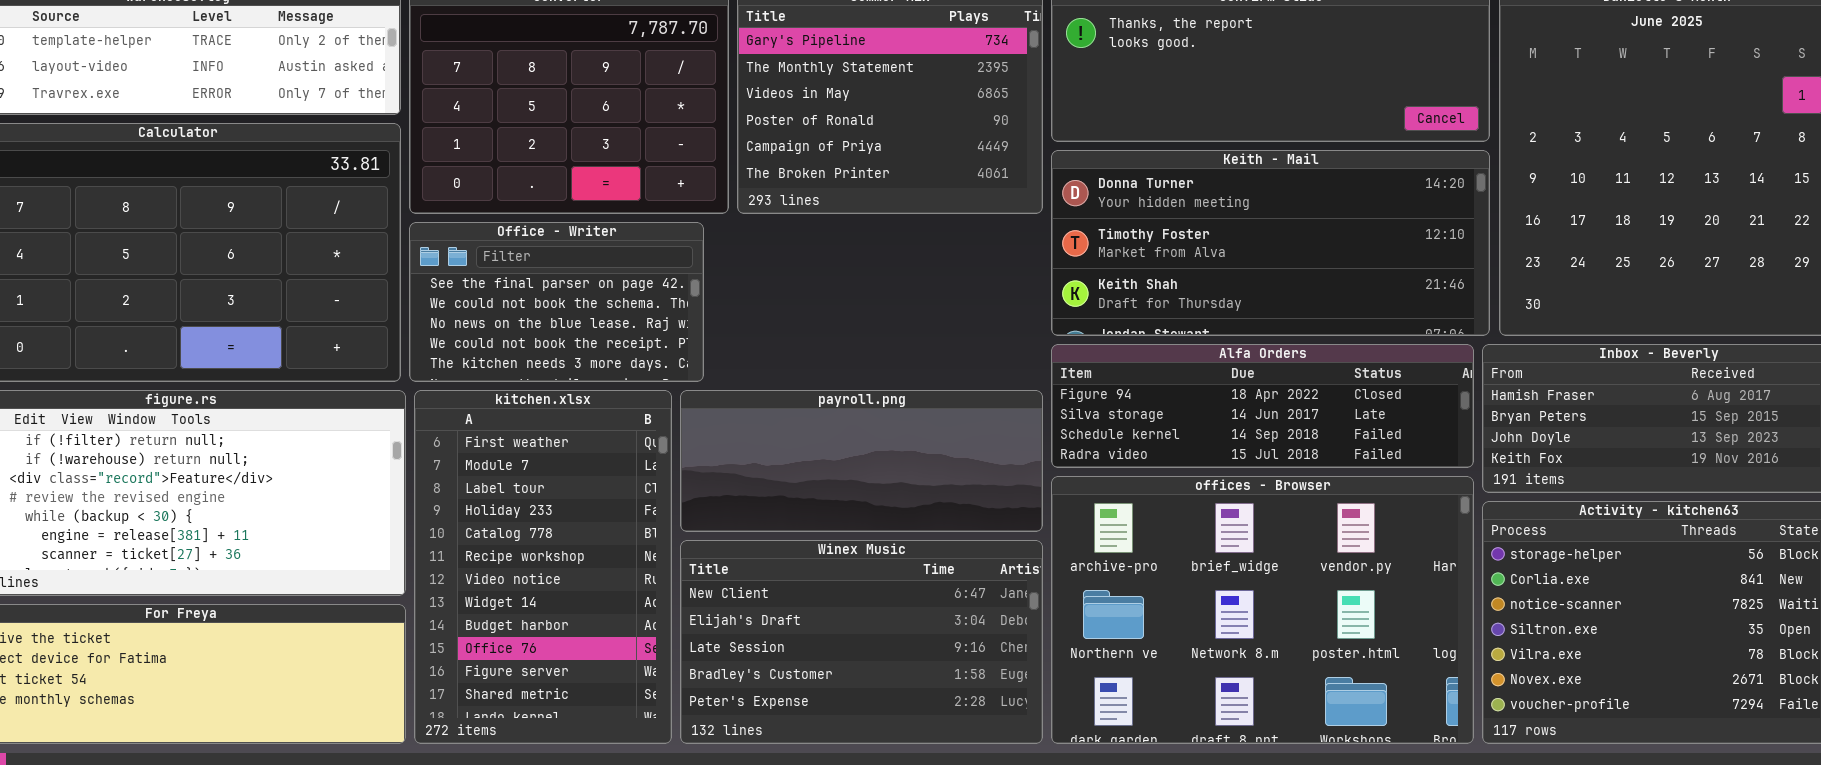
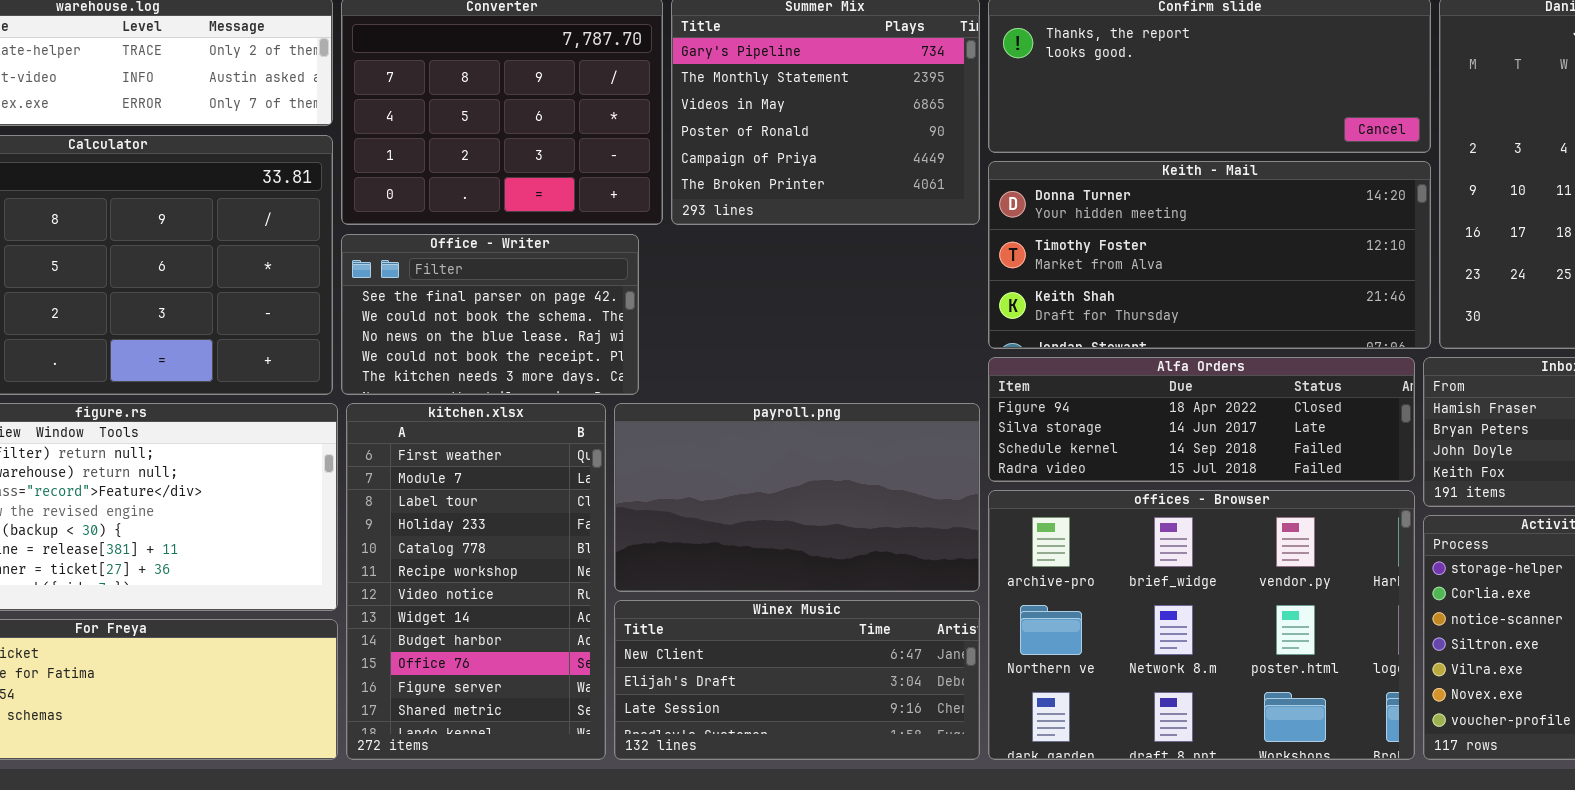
payroll.png: [680,390,1043,532] -> [614,403,980,592], resized
Winex Music: [680,540,1043,744] -> [614,600,980,760], resized

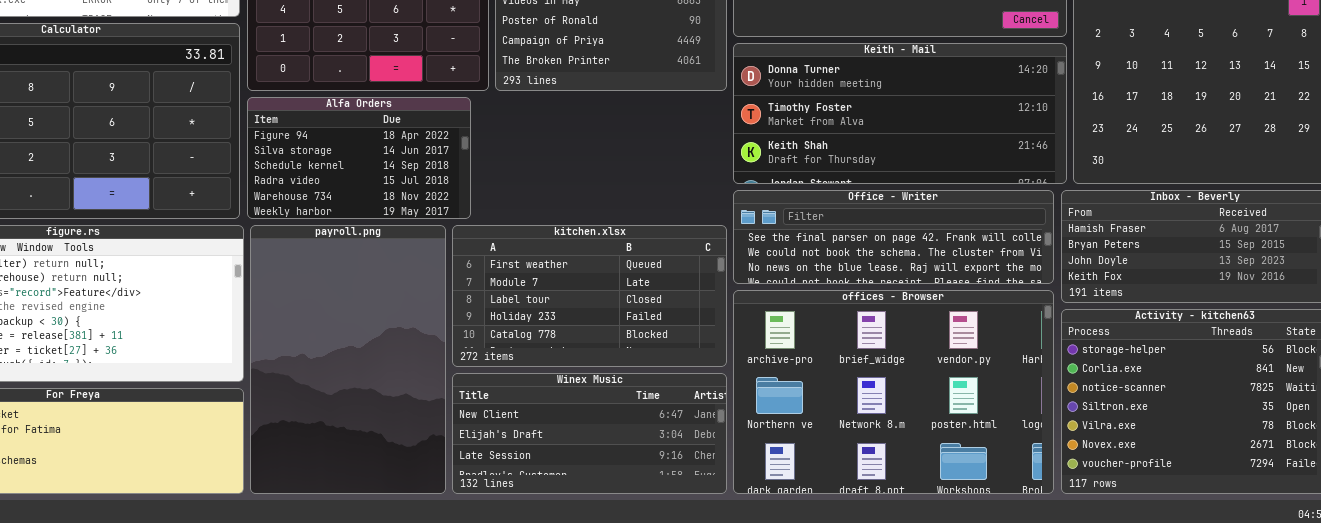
Office - Writer: [341,234,639,395] -> [733,190,1054,284], moved, resized
Alfa Orders: [988,357,1415,482] -> [247,97,471,219], moved, resized
kitchen.xlsx: [346,403,606,760] -> [452,225,727,367], moved, resized
payroll.png: [614,403,980,592] -> [250,225,446,494], moved, resized

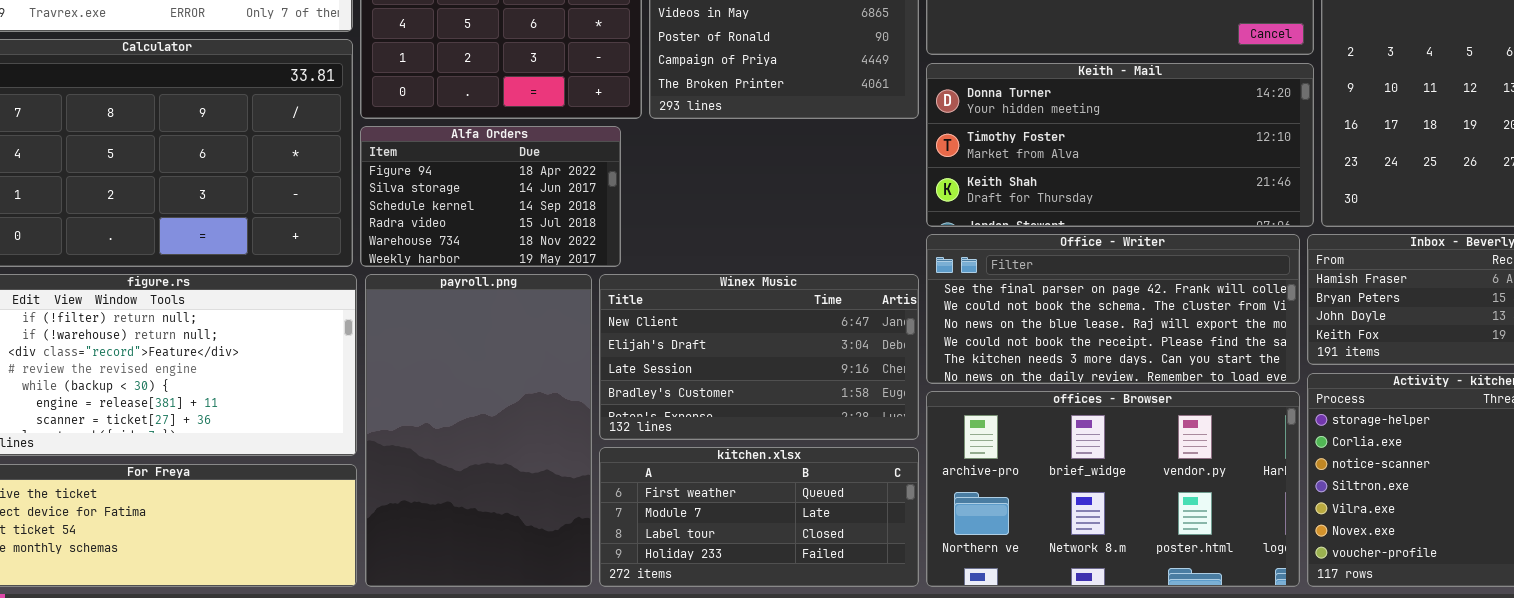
Office - Writer: [733,190,1054,284] -> [926,234,1300,384], resized
kitchen.xlsx: [452,225,727,367] -> [599,447,919,587], moved, resized
offices - Browser: [733,290,1054,494] -> [926,391,1300,587], resized
Winex Music: [452,373,727,494] -> [599,274,919,440], moved, resized

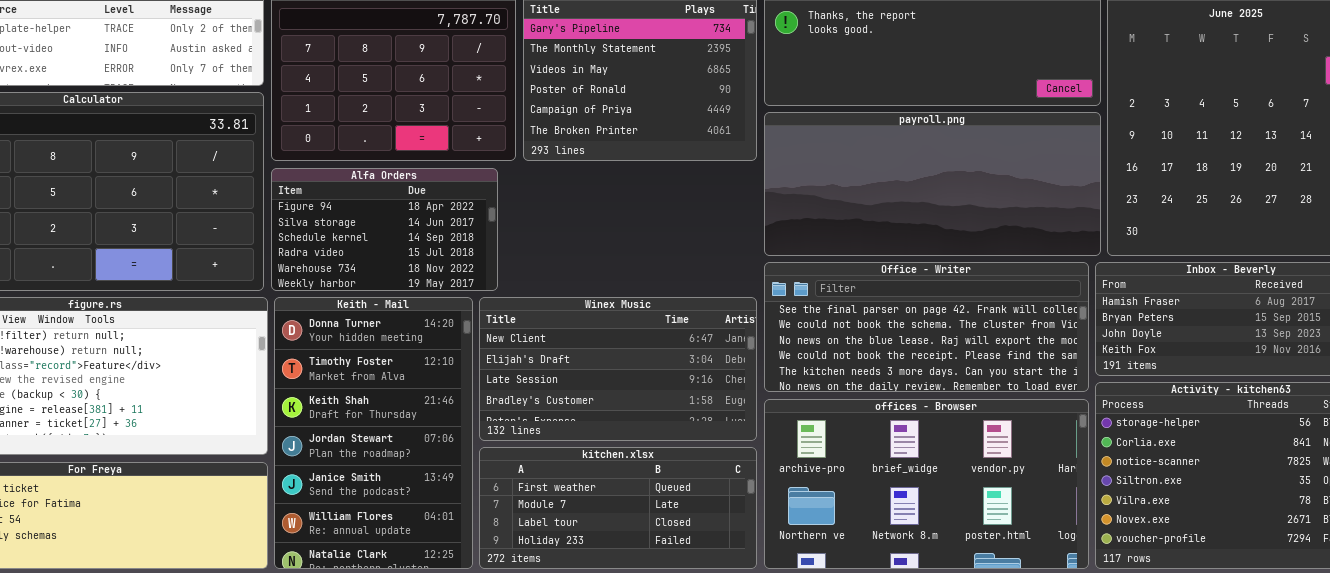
Keith - Mail: [926,63,1314,227] -> [274,297,473,569], moved, resized
payroll.png: [365,274,592,587] -> [764,112,1101,256], moved, resized

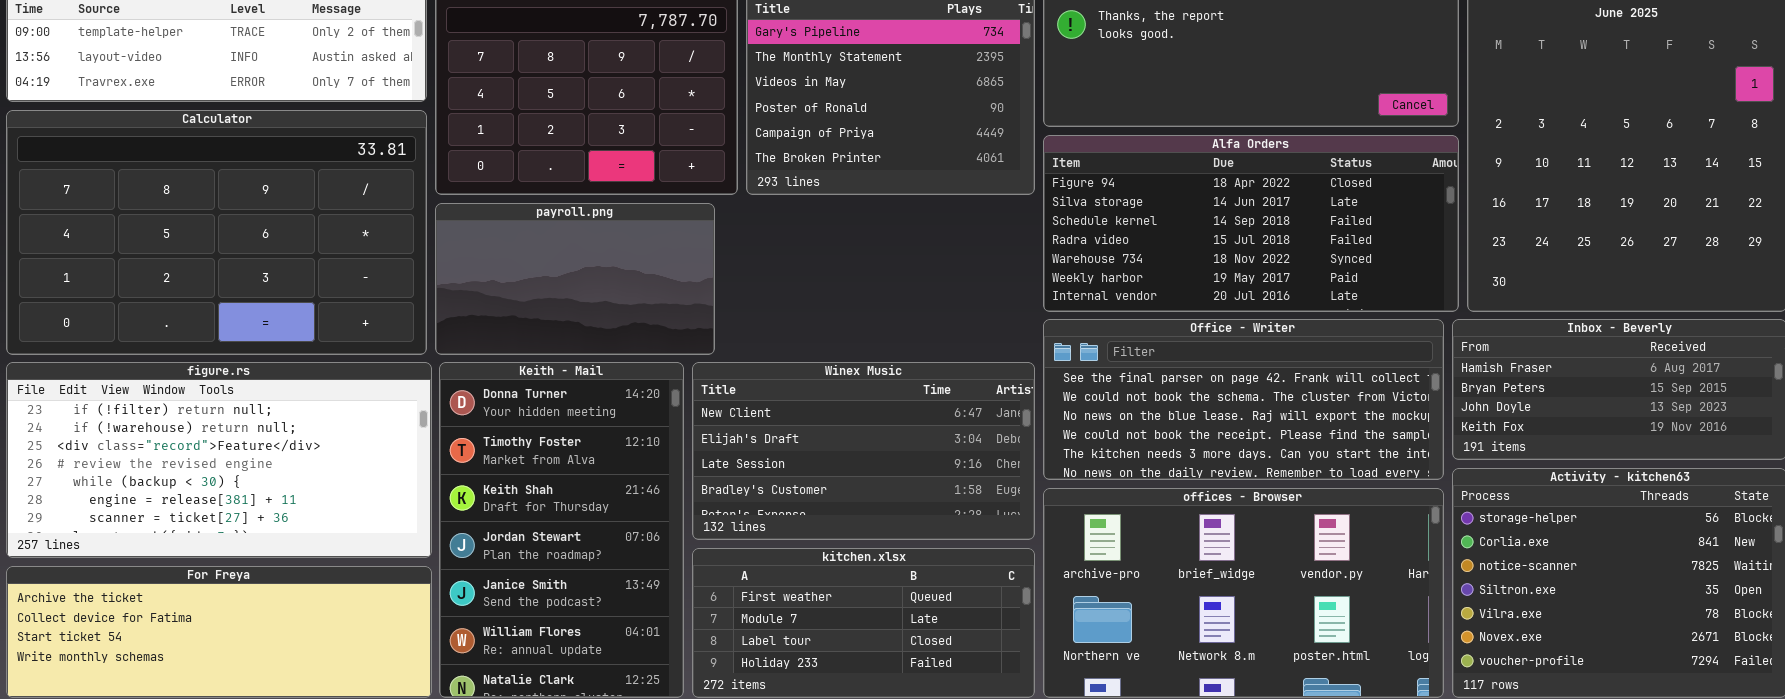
payroll.png: [764,112,1101,256] -> [435,203,715,355], moved, resized
Alfa Orders: [271,168,498,291] -> [1043,135,1459,312], moved, resized

